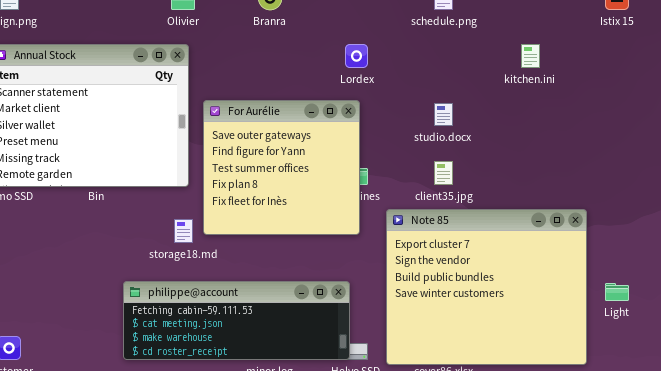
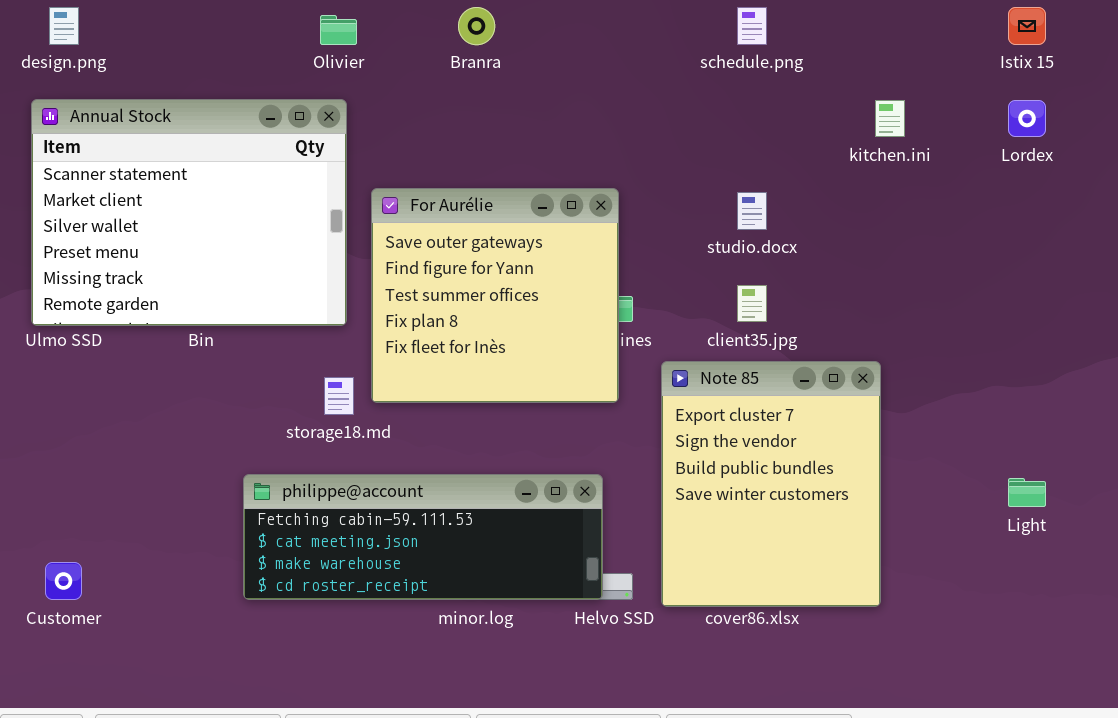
Lordex: [345,44,368,68] -> [1008,100,1046,137], moved
Note 85: [386,209,587,365] -> [661,361,881,607], resized

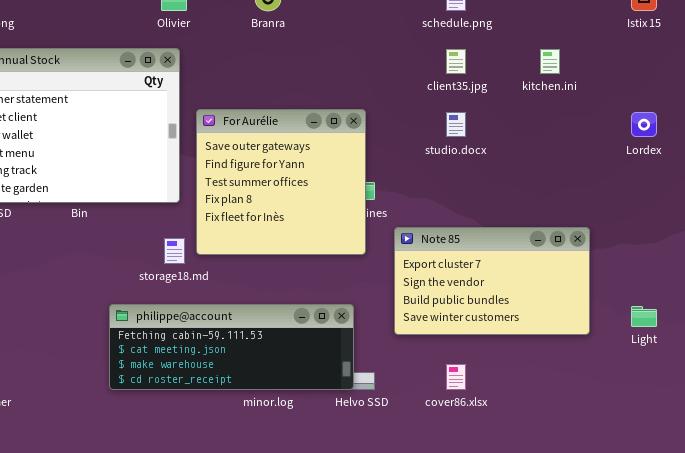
Lordex: [1008,100,1046,137] -> [631,112,657,137], moved
client35.jpg: [737,285,767,322] -> [446,49,466,74], moved
Note 85: [661,361,881,607] -> [394,227,590,335], resized

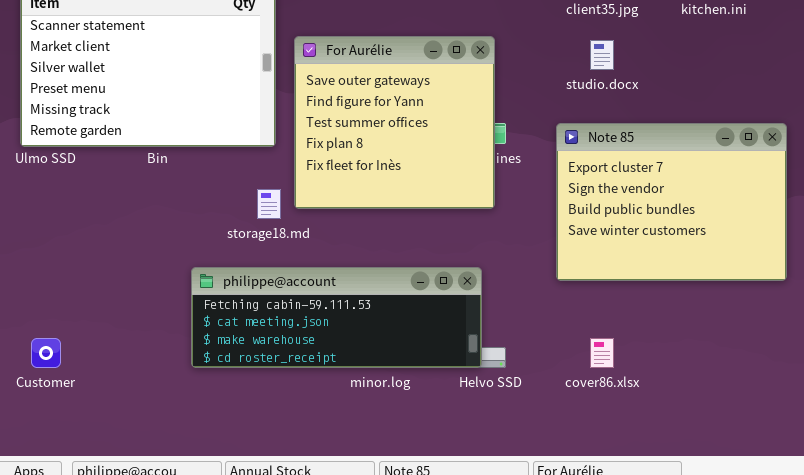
Note 85: [394,227,590,335] -> [556,123,787,281], moved, resized

